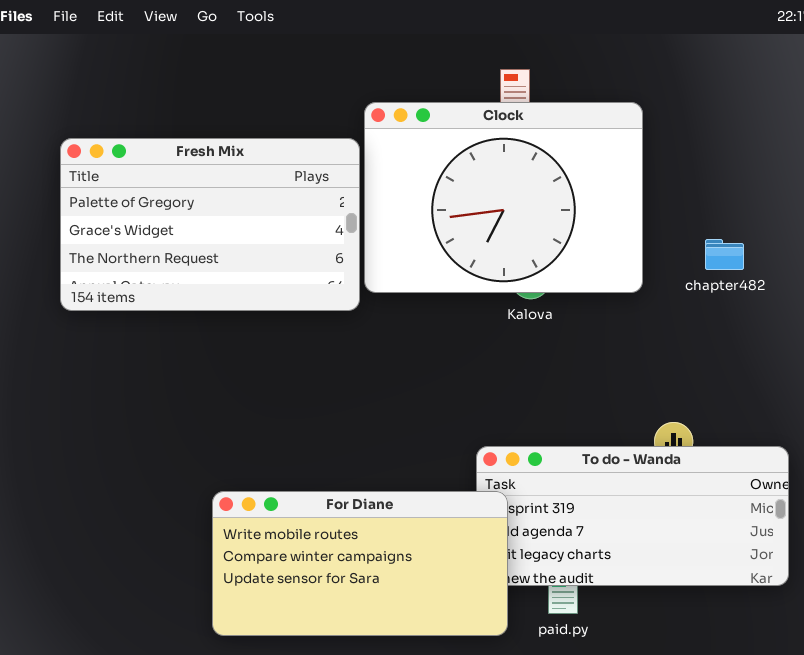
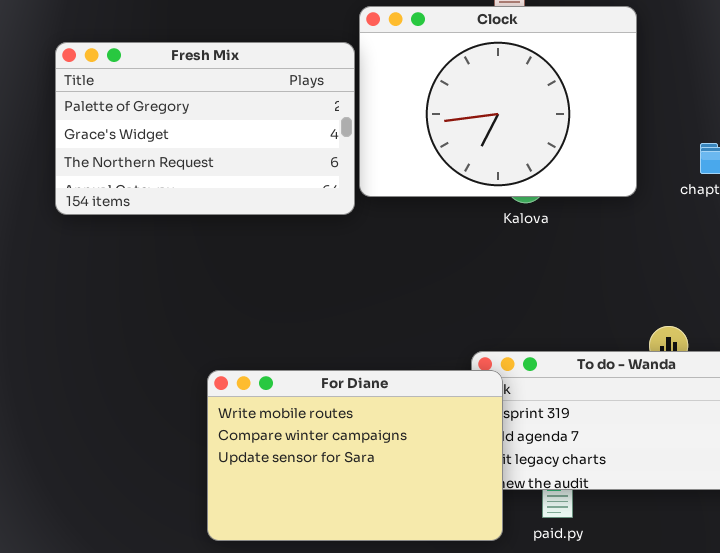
For Diane: [212,491,508,636] -> [207,370,503,541], resized

